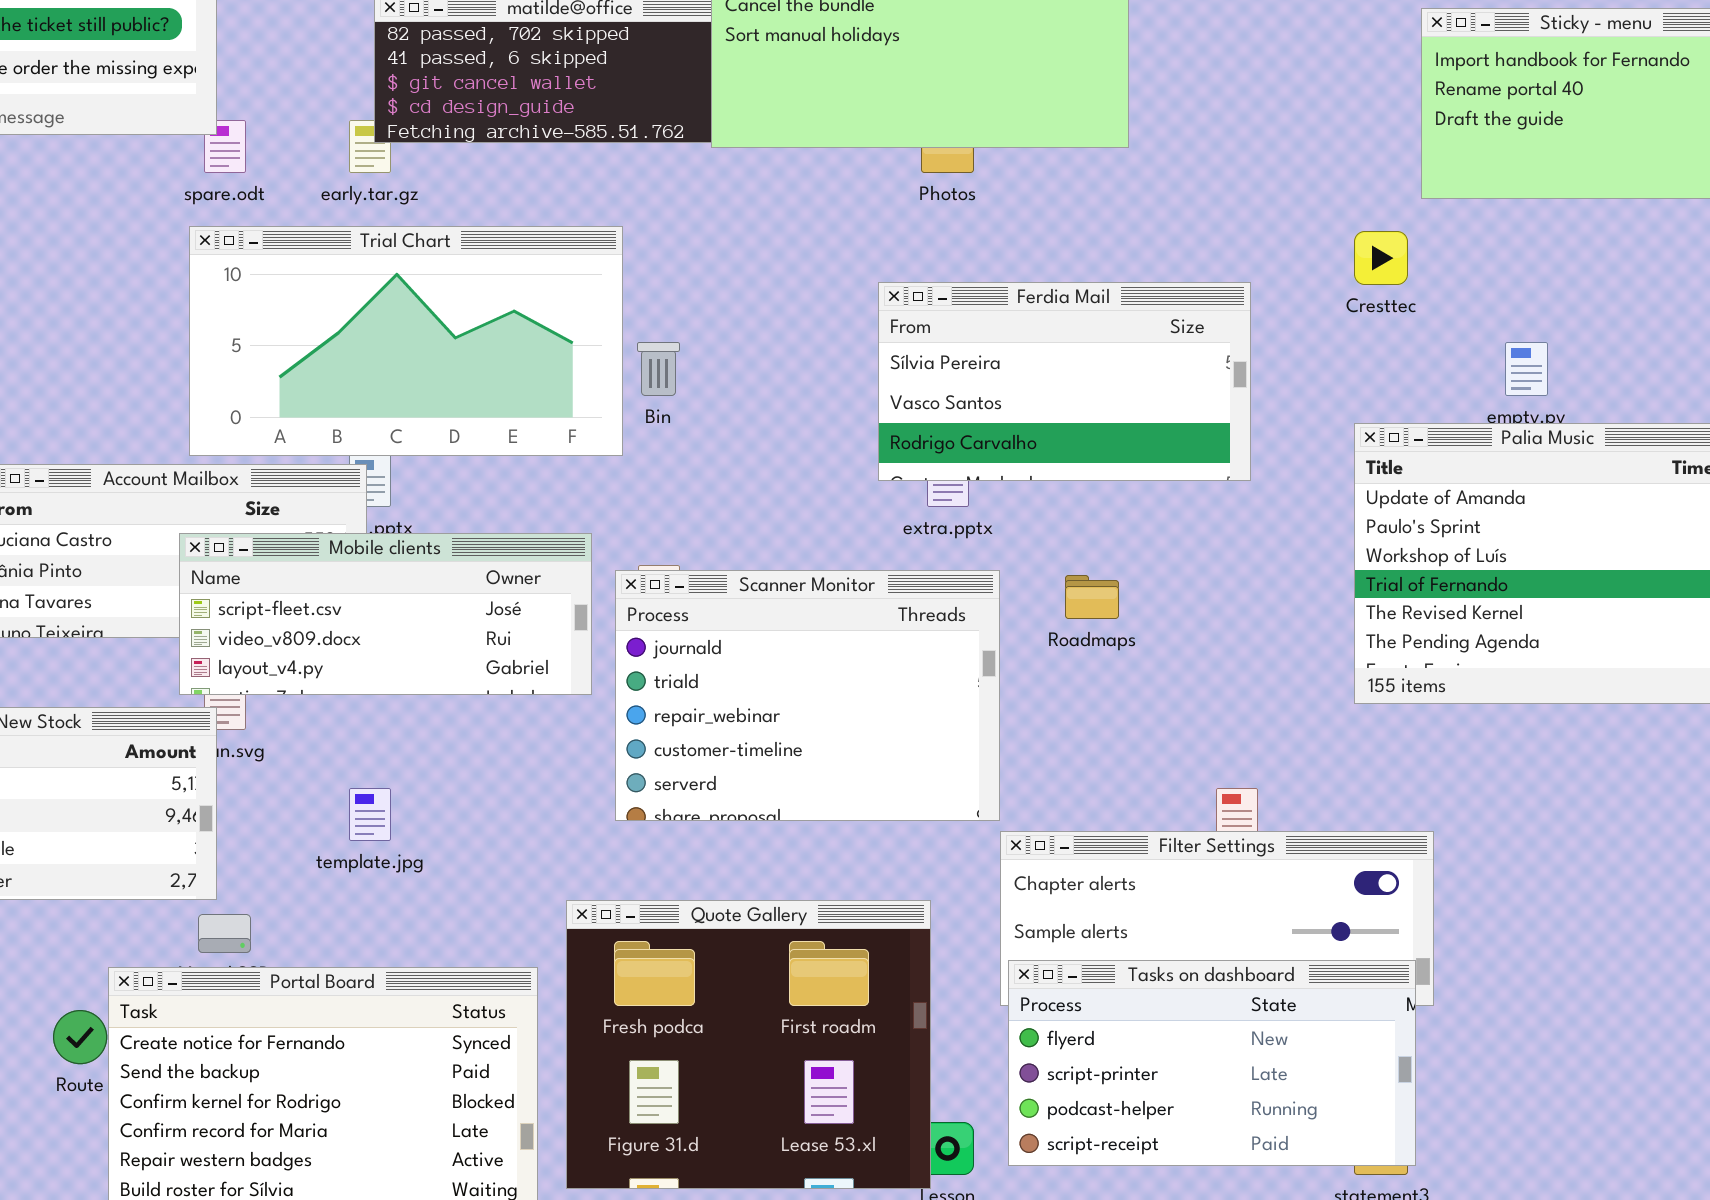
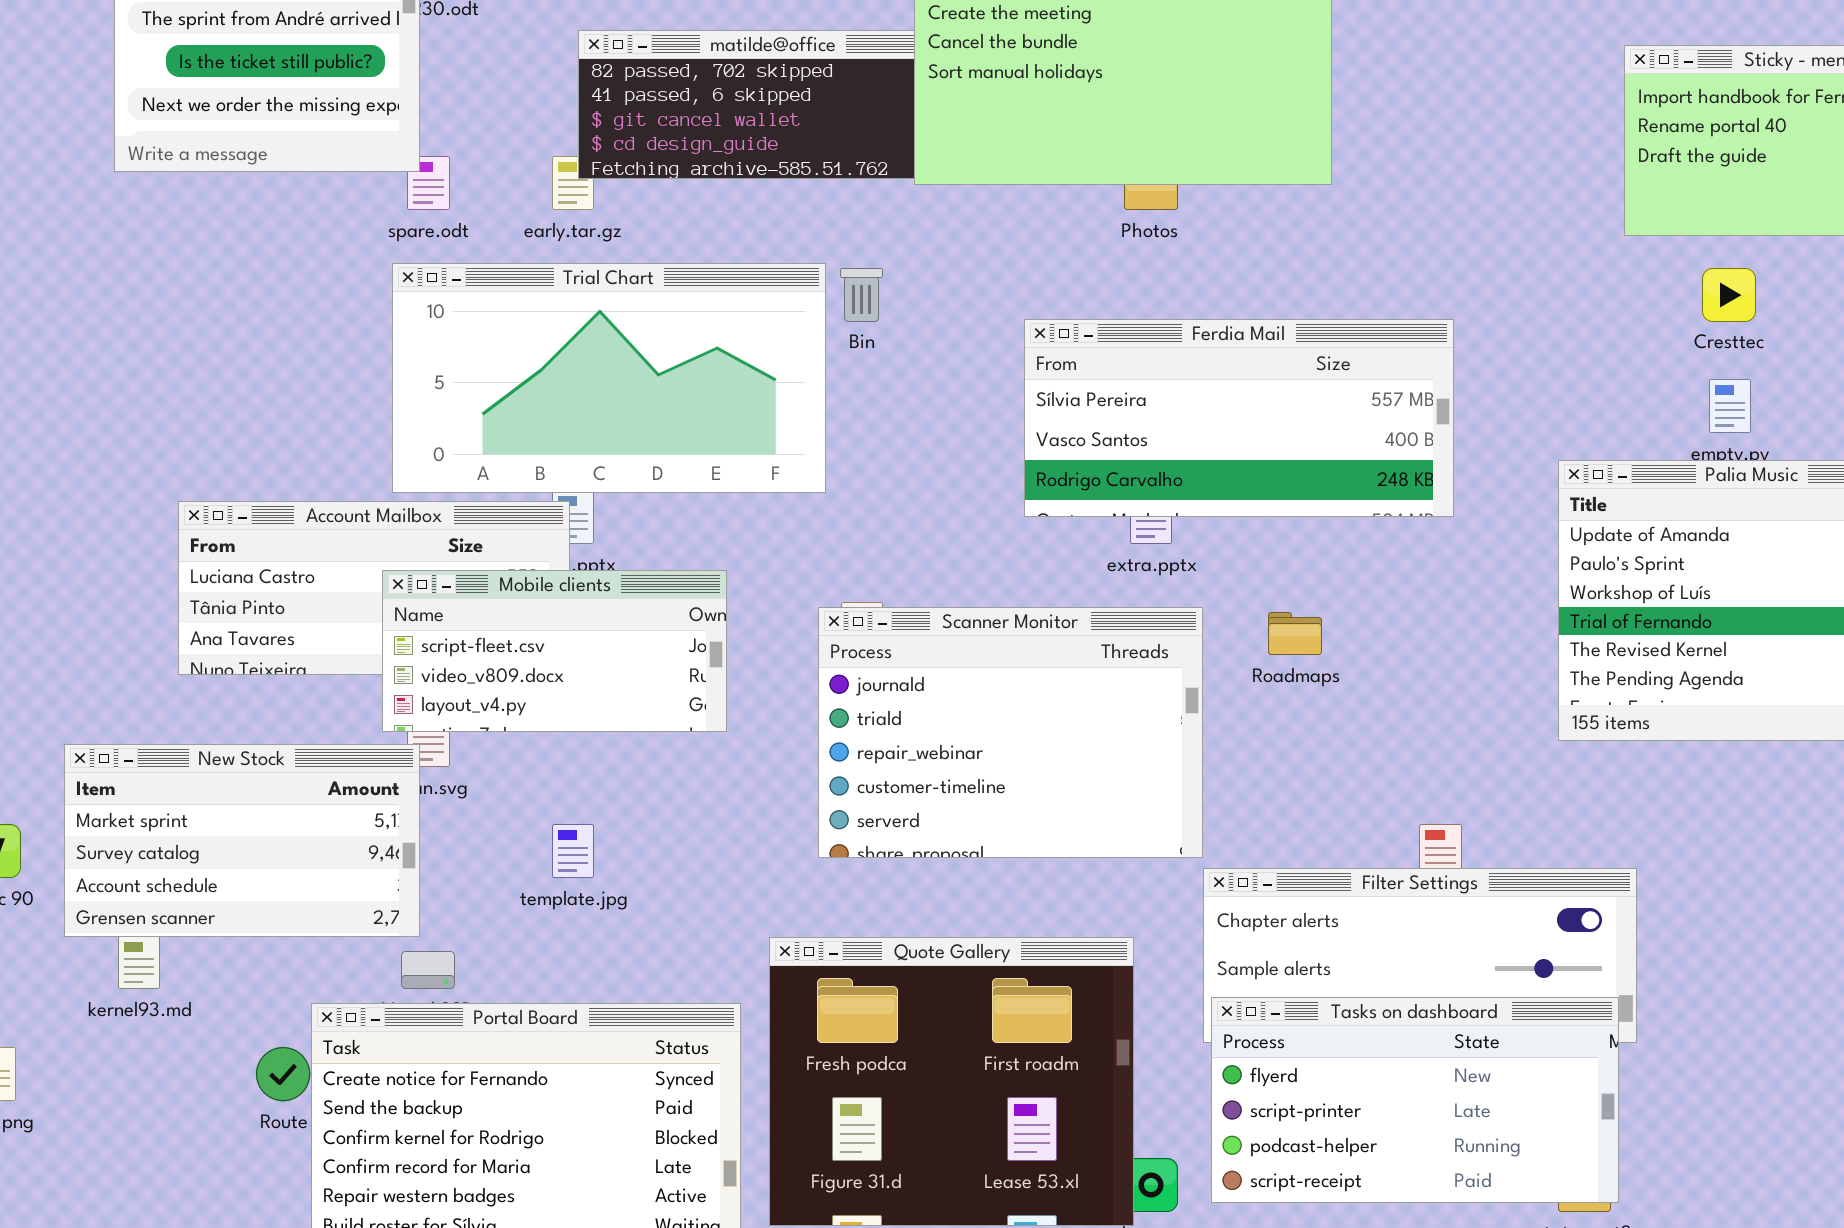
Cresttec: [1354,231,1408,285] -> [1702,268,1756,322], moved
Ferdia Mail: [878,282,1251,481] -> [1024,319,1454,517], resized
Bin: [637,342,680,396] -> [840,268,883,322], moved
Mobile clients: [179,533,592,695] -> [382,570,727,732], resized

